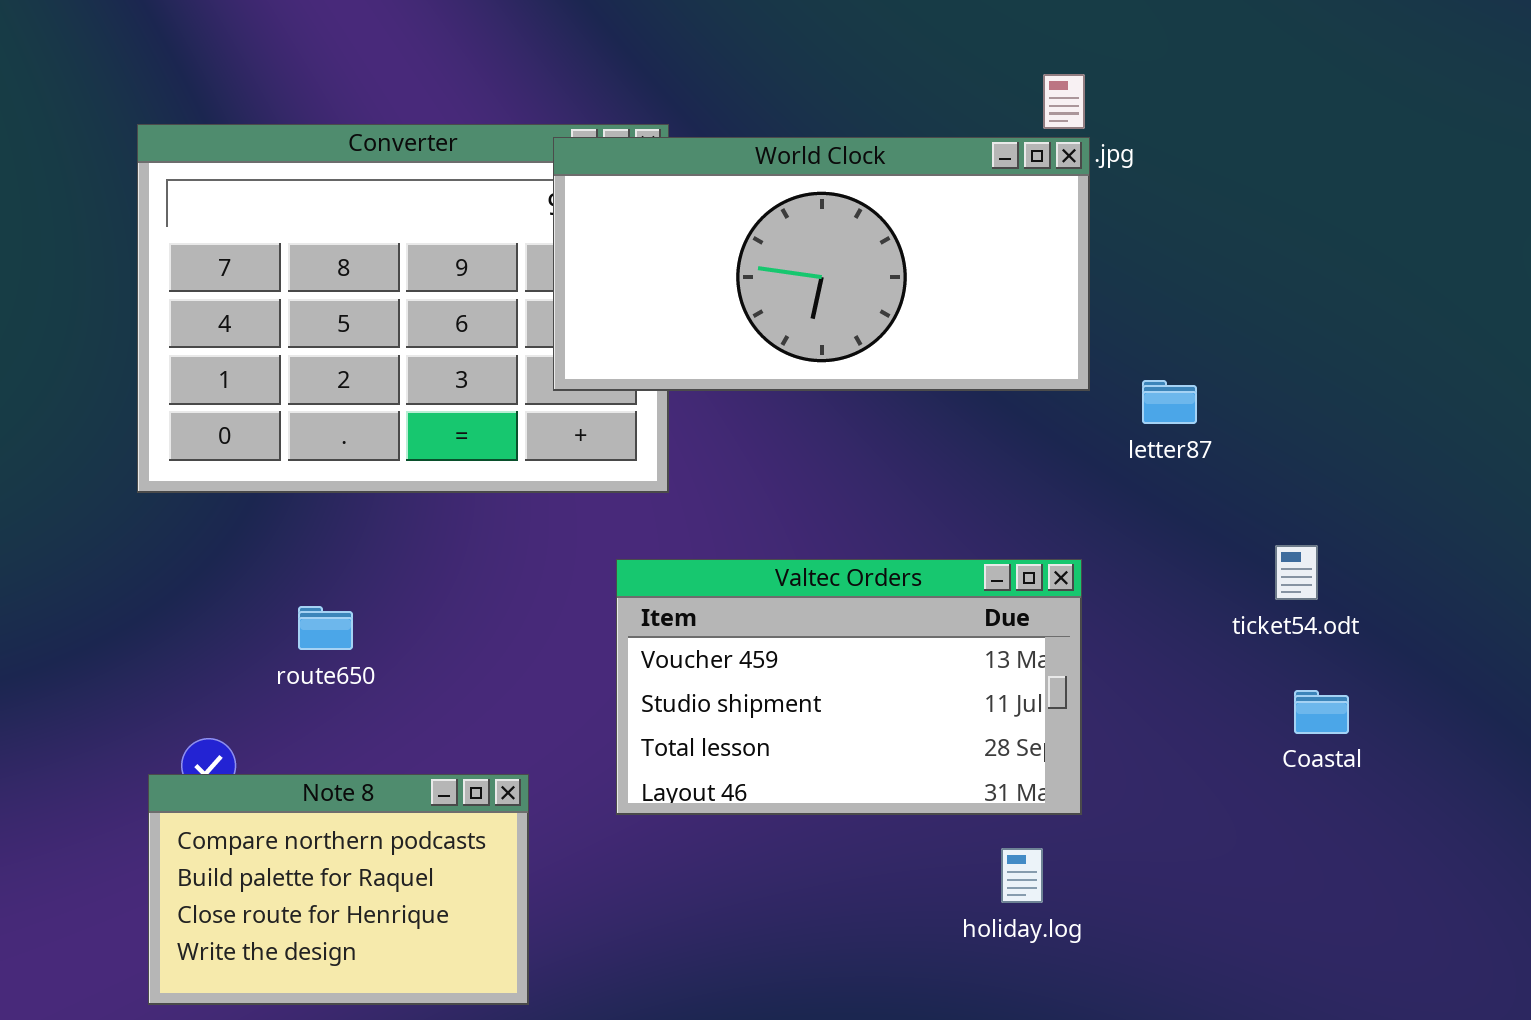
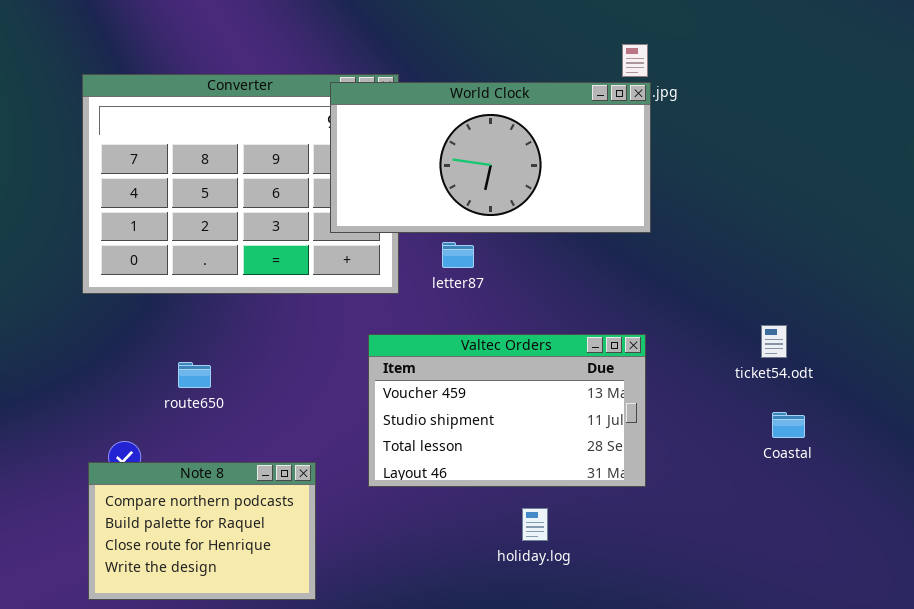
letter87: [1142,380,1197,424] -> [442,242,474,268], moved
holiday.log: [1001,848,1043,903] -> [522,508,548,541], moved

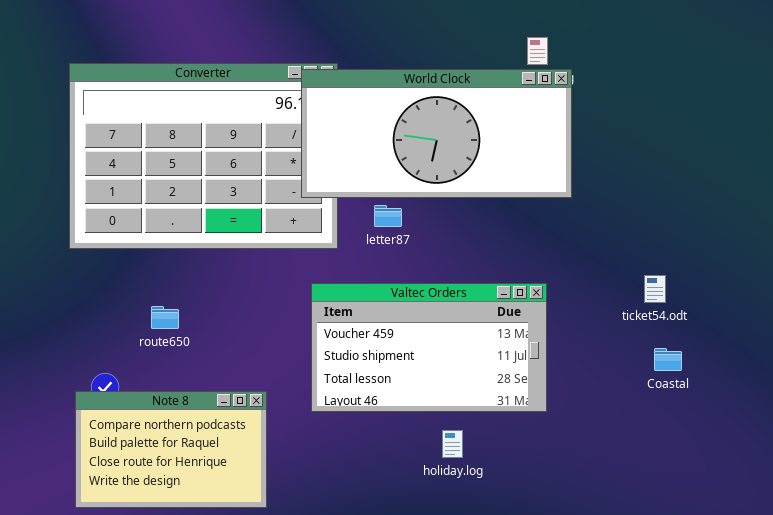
World Clock: [330,82,651,233] -> [301,69,572,198], moved

